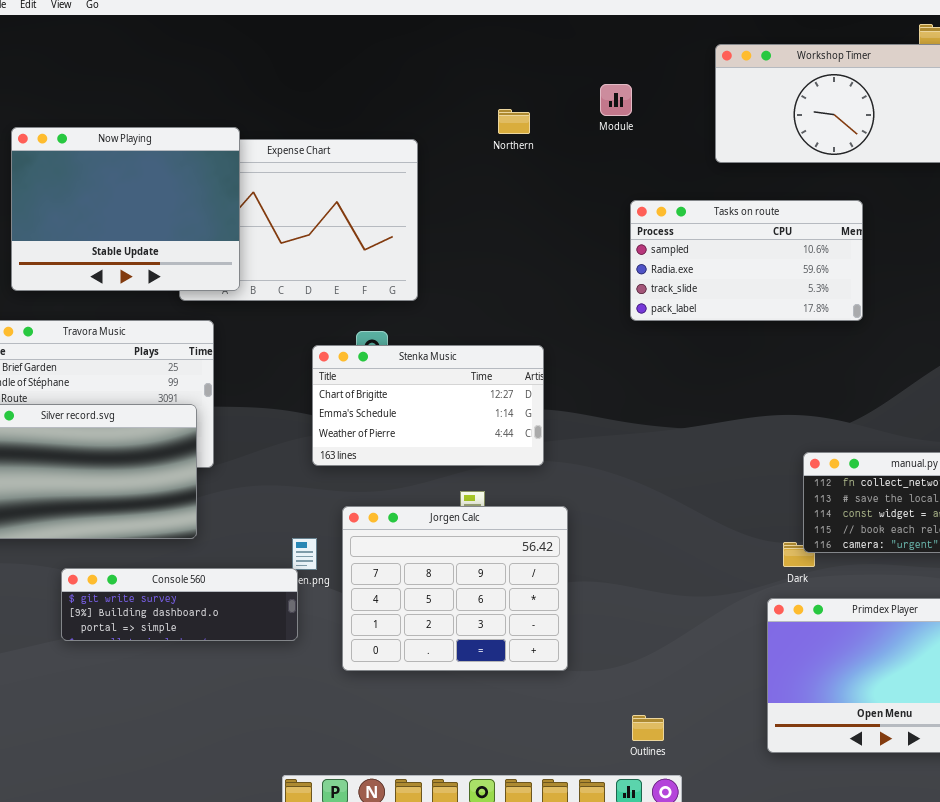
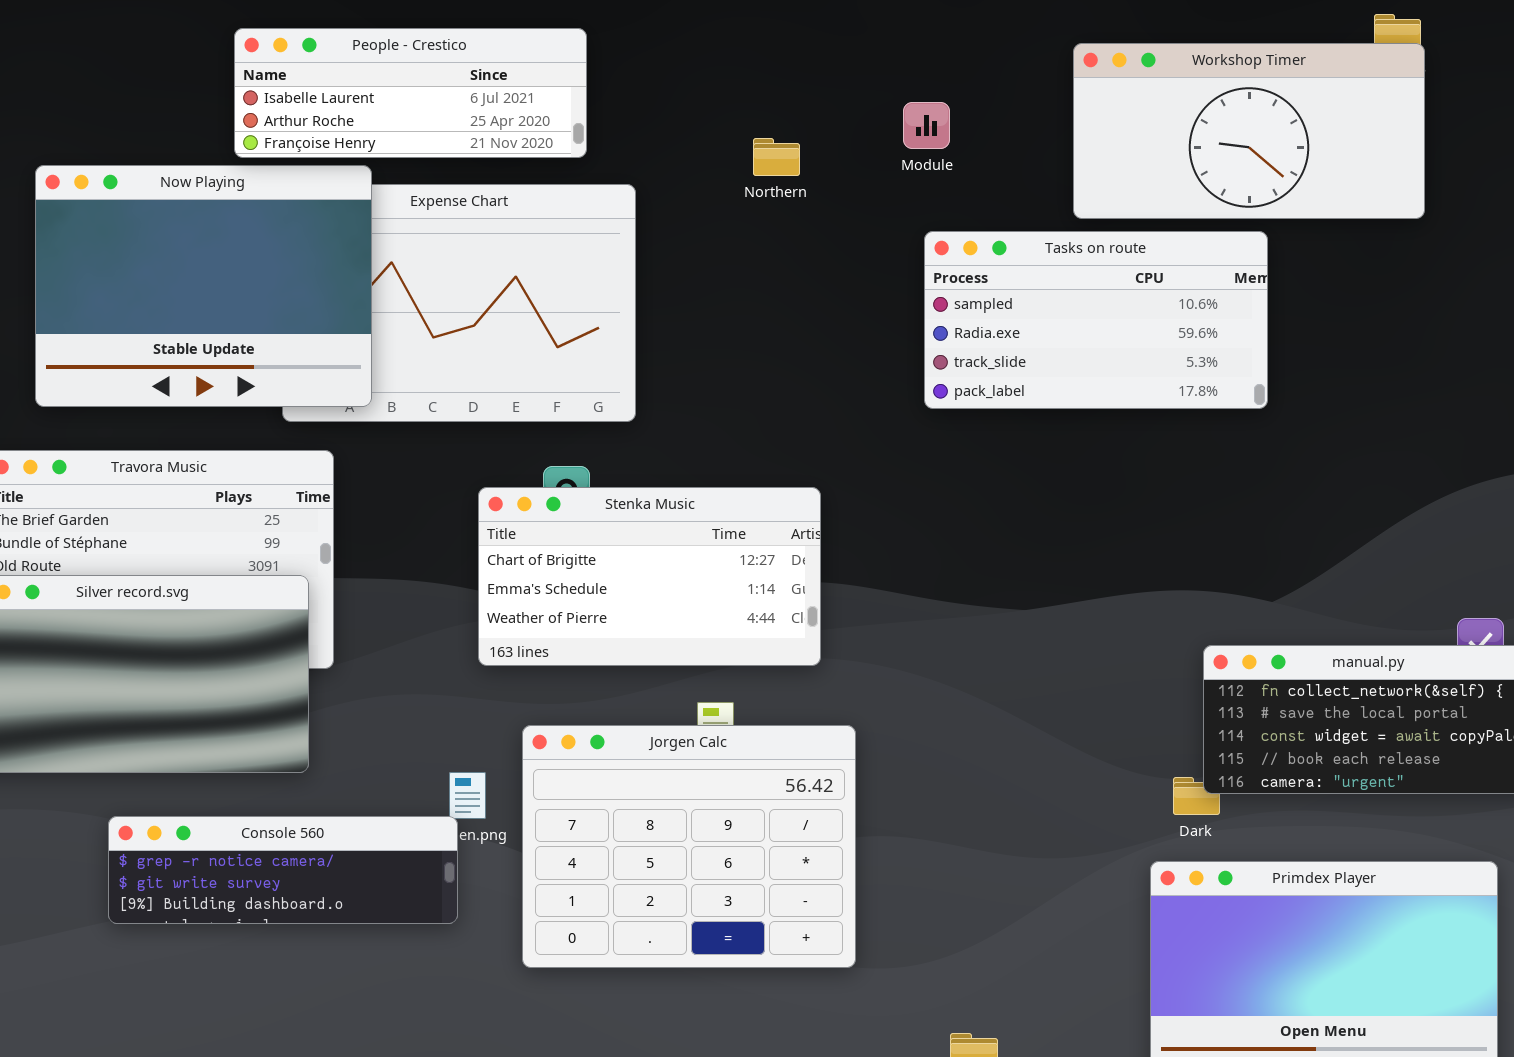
People - Crestico: none -> [234,28,587,158], opened
Tasks on route: [630,200,863,321] -> [924,231,1268,409], moved
Console 560: [61,568,298,641] -> [108,816,458,924], scrolled up 1 row

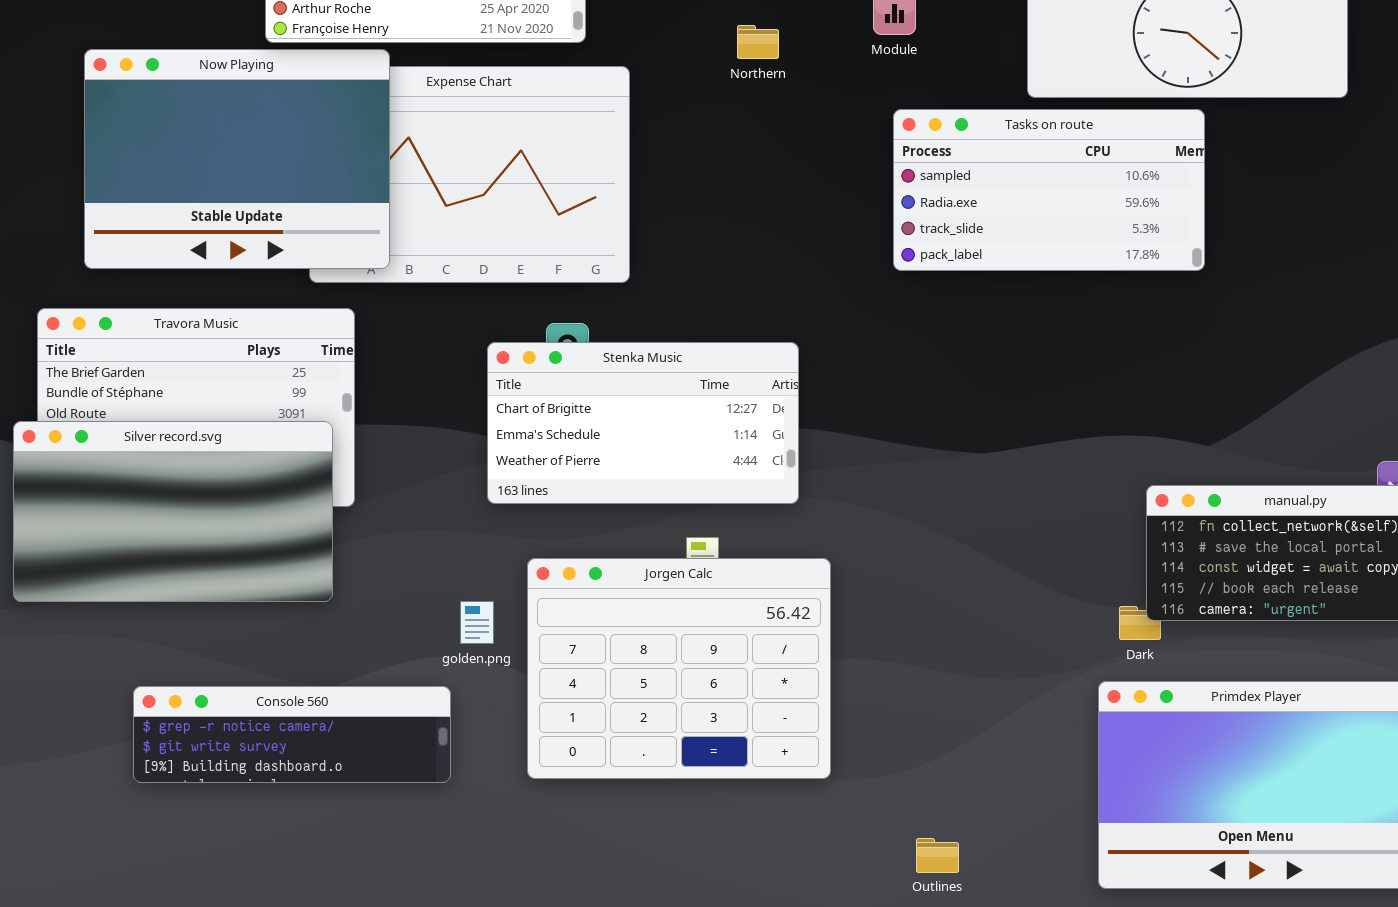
Console 560: [108,816,458,924] -> [133,686,451,783], moved

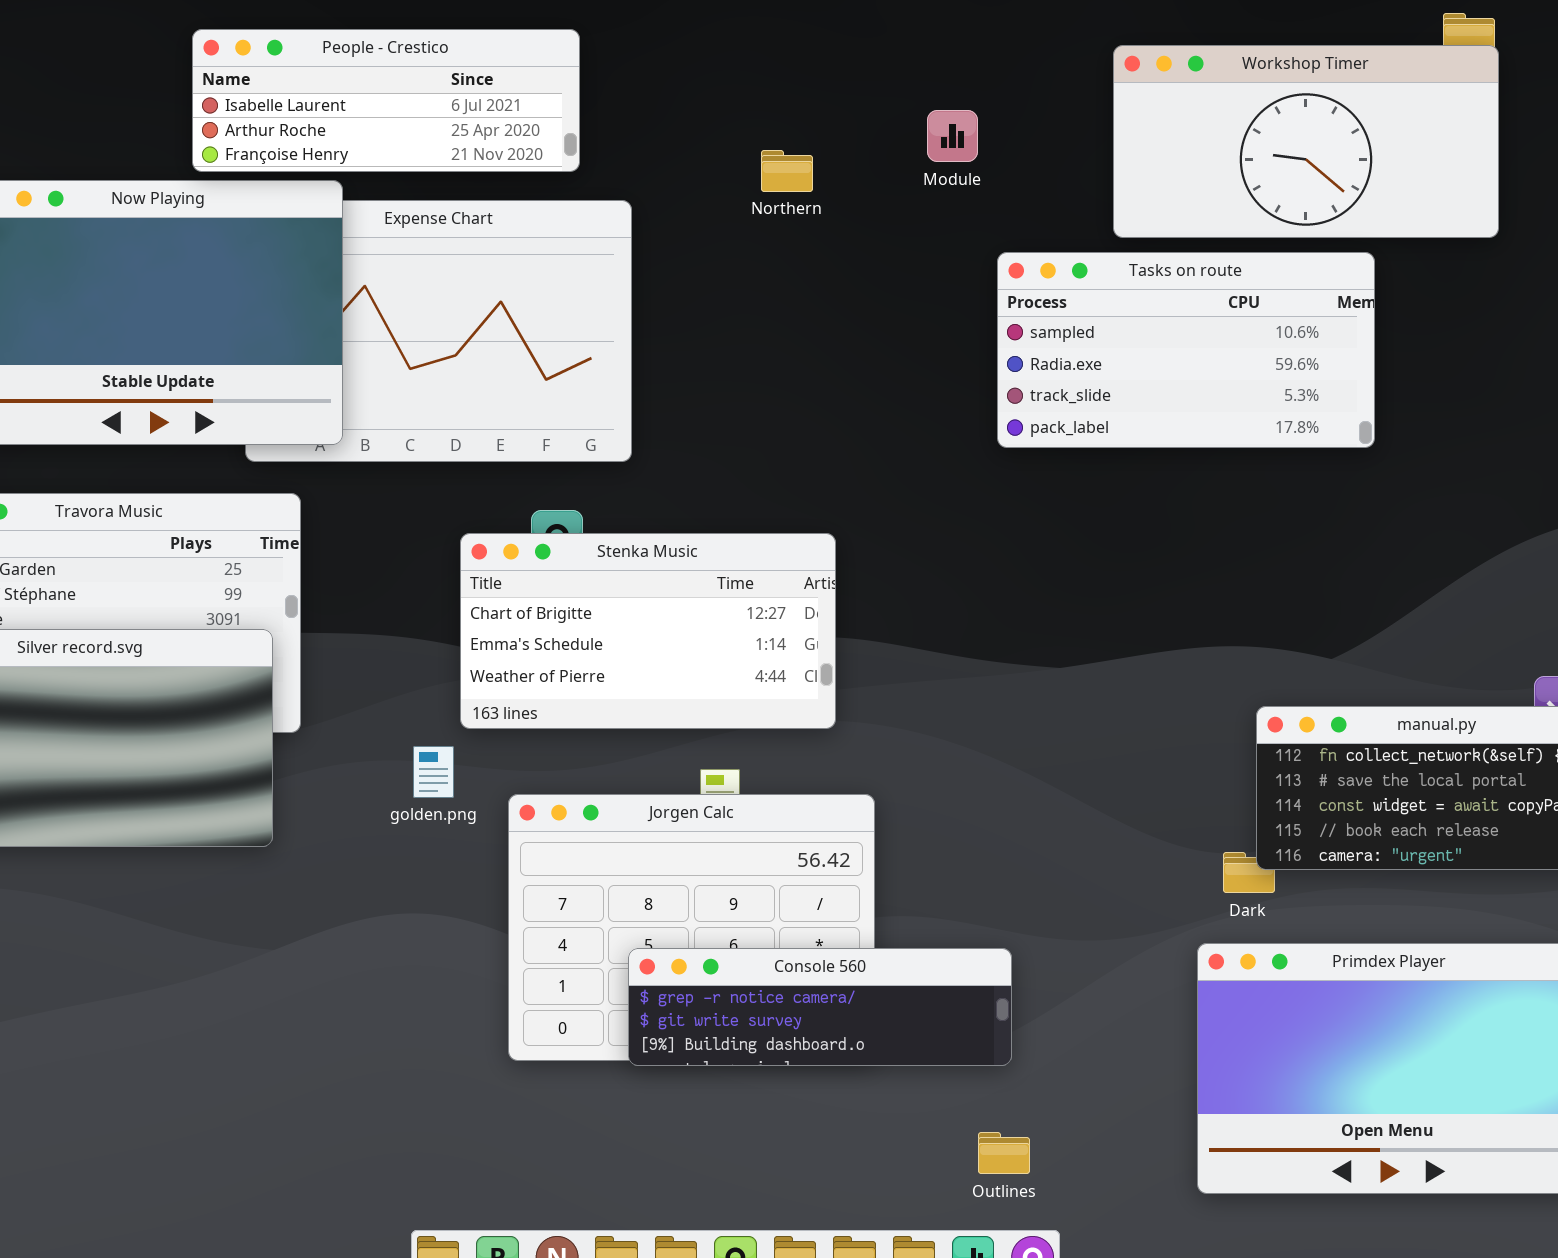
Tasks on route: [893,109,1205,271] -> [997,252,1375,448], moved
golden.png: [460,601,494,644] -> [413,746,454,798], moved
Console 560: [133,686,451,783] -> [628,948,1012,1066], moved

